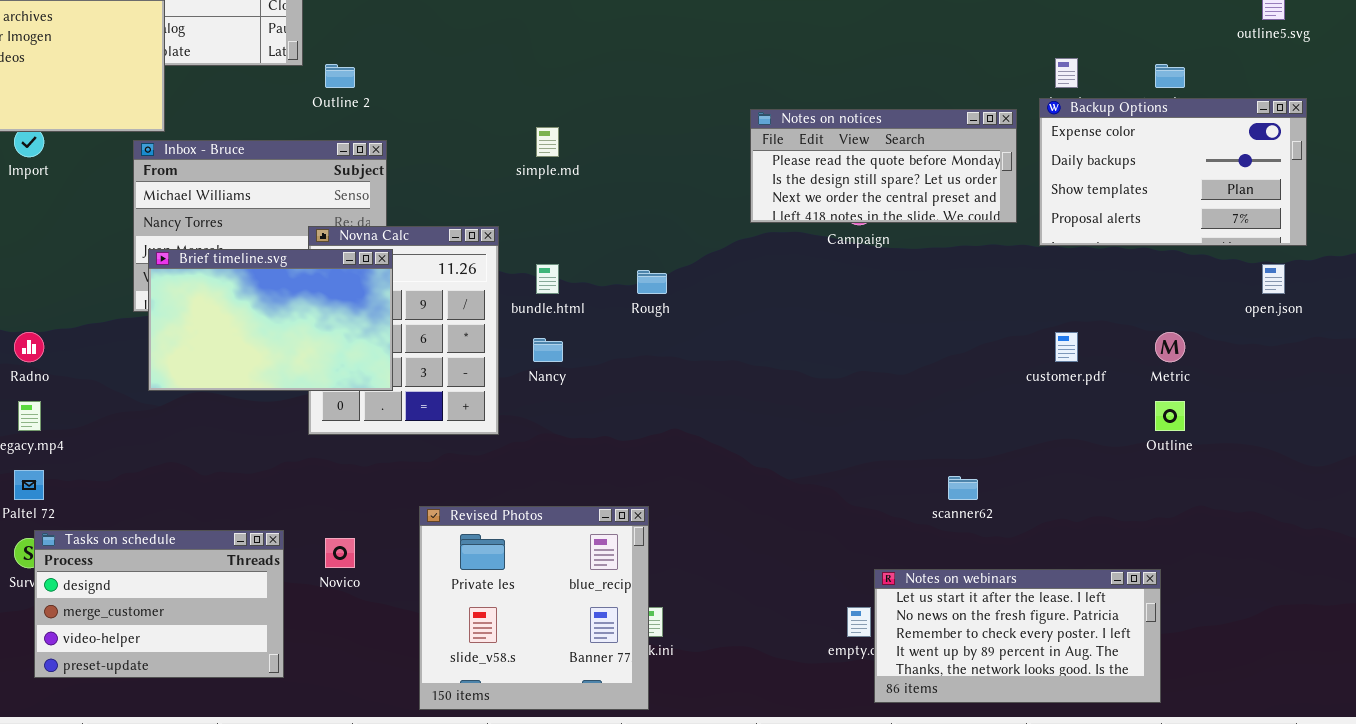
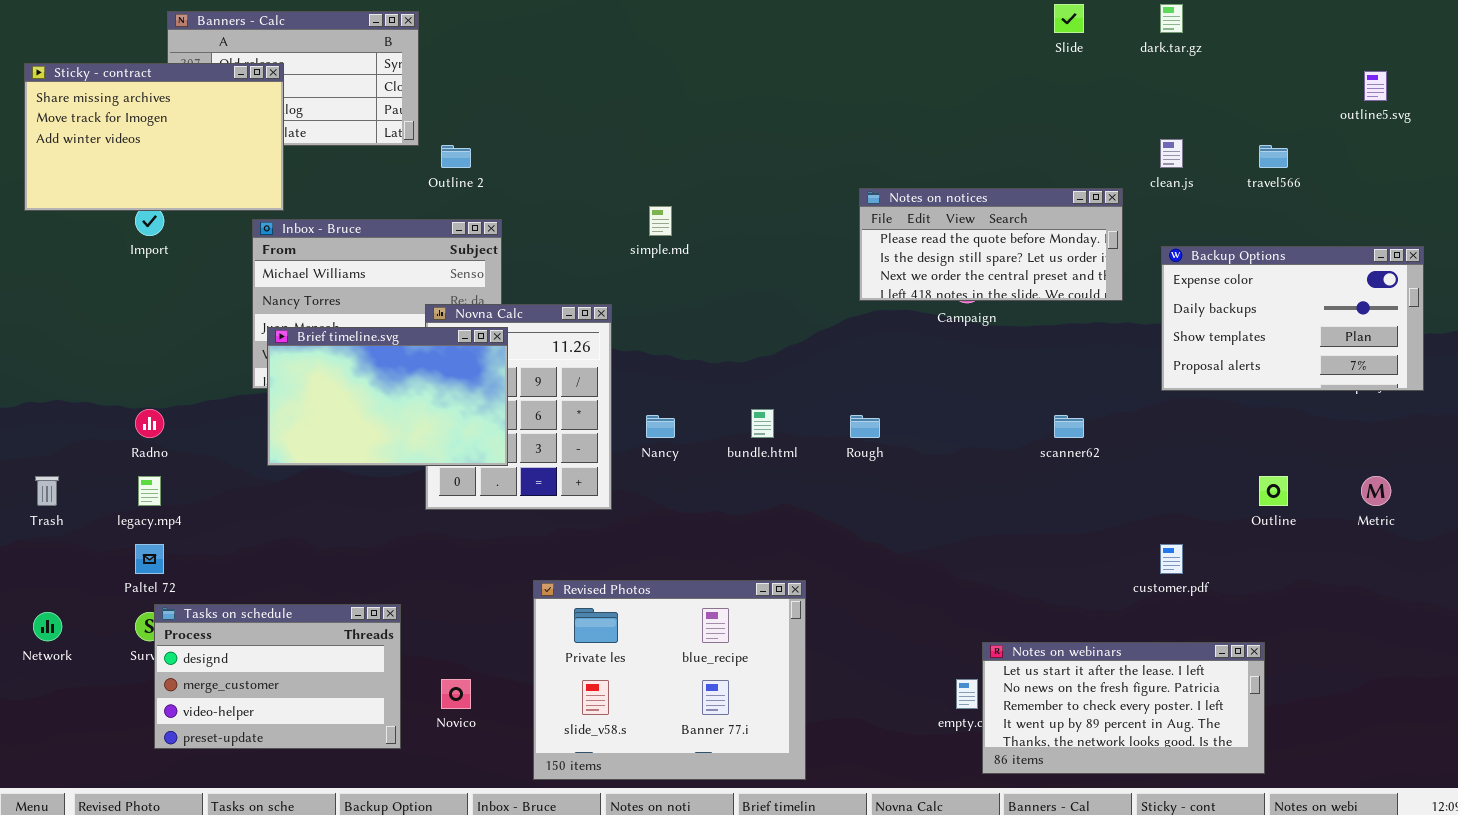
Backup Options: [1039,98,1307,246] -> [1161,246,1424,391], moved
bundle.html: [536,264,559,294] -> [751,409,774,438], moved
Rough: [637,270,667,294] -> [850,415,880,438], moved
customer.pdf: [1055,332,1078,362] -> [1160,544,1183,574], moved
Metric: [1155,332,1185,362] -> [1361,476,1391,506], moved
scanner62: [948,476,978,500] -> [1054,415,1084,438], moved
Revised Photos: [419,506,649,710] -> [533,580,806,780], resized
Novico: [325,538,355,568] -> [441,679,471,709], moved

